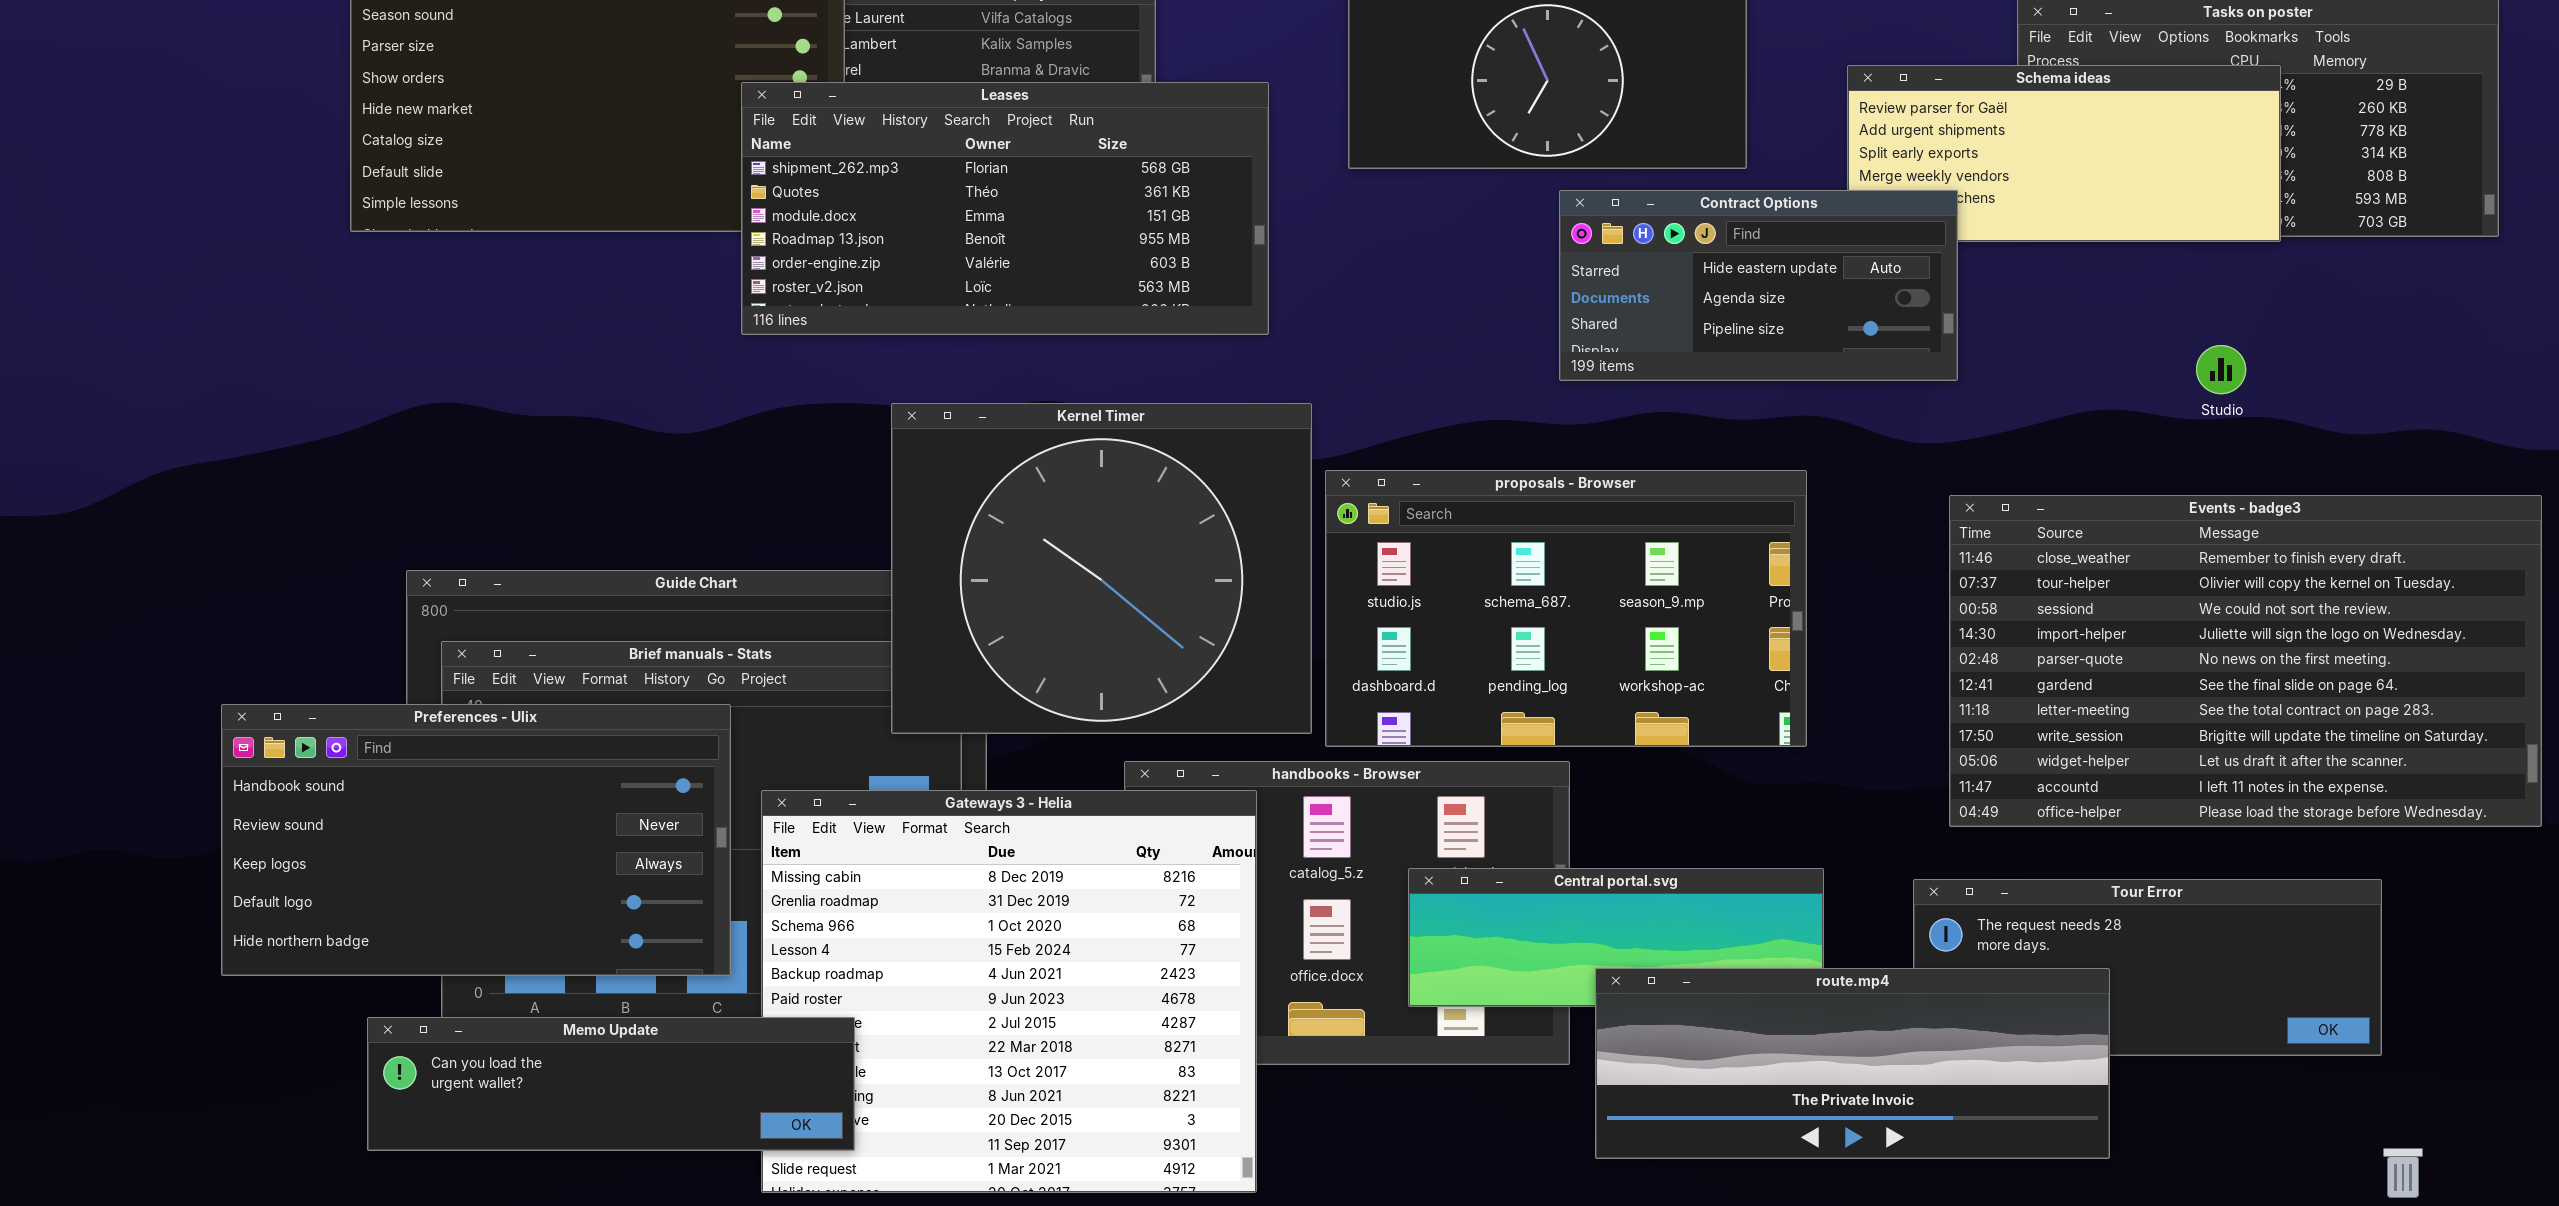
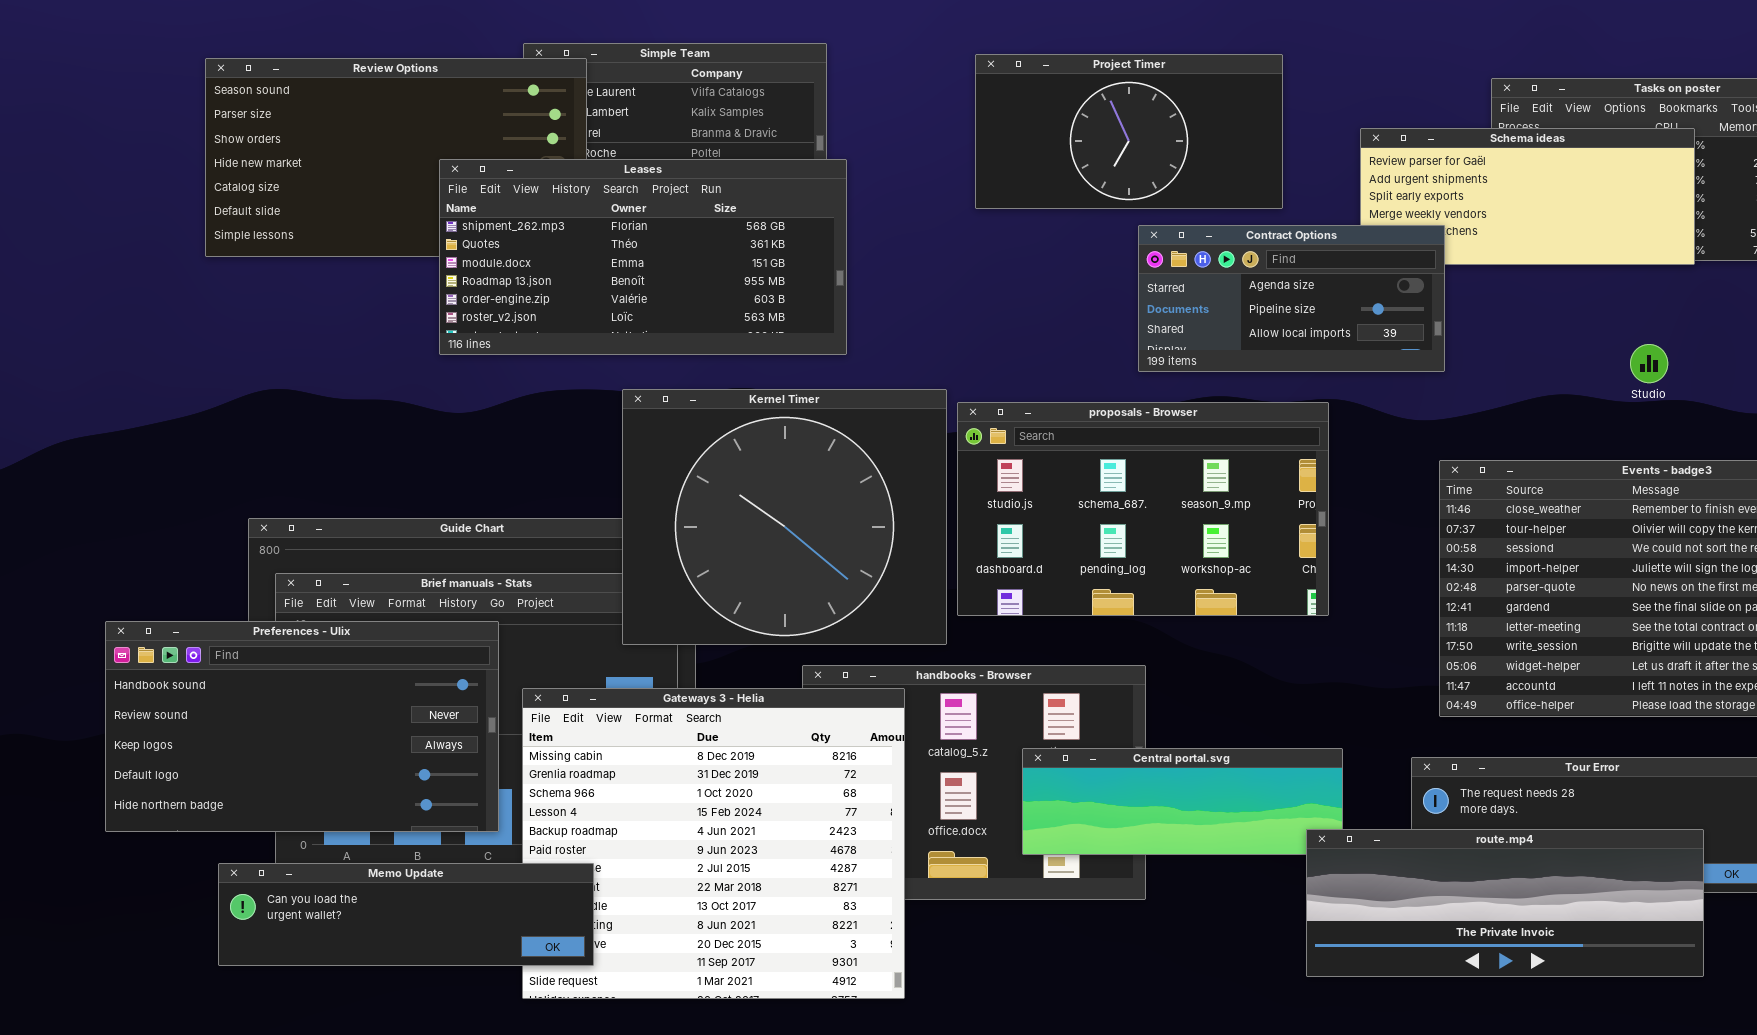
Leases: [741,82,1269,335] -> [439,159,847,355], moved
Contract Options: [1559,190,1958,381] -> [1138,225,1445,372], scrolled down 1 row
proposals - Browser: [1325,470,1807,747] -> [957,402,1329,616], moved
route.mp4: [1595,968,2110,1159] -> [1306,829,1704,977], moved

